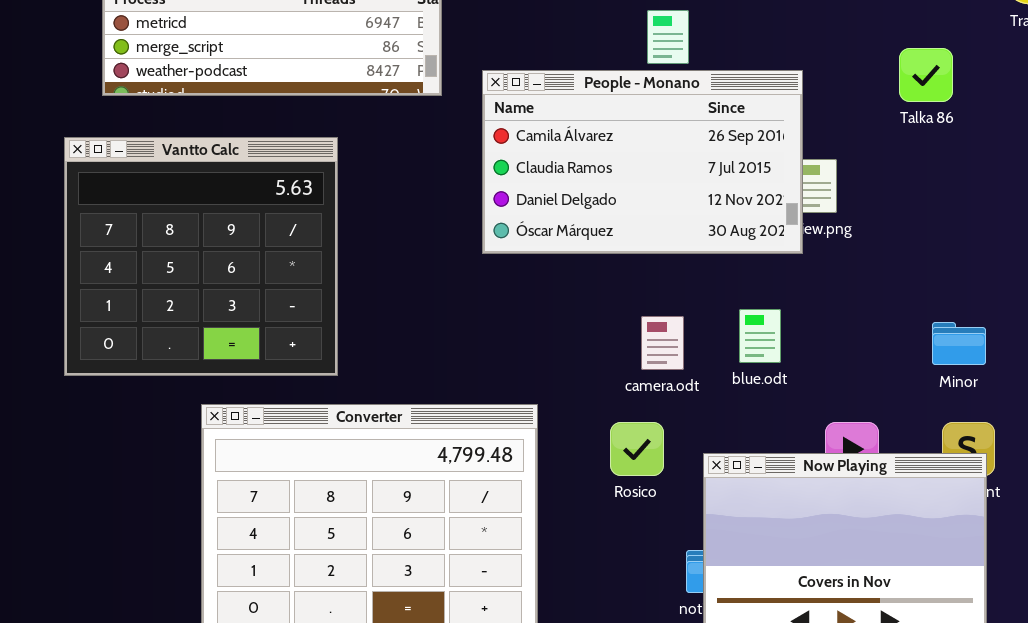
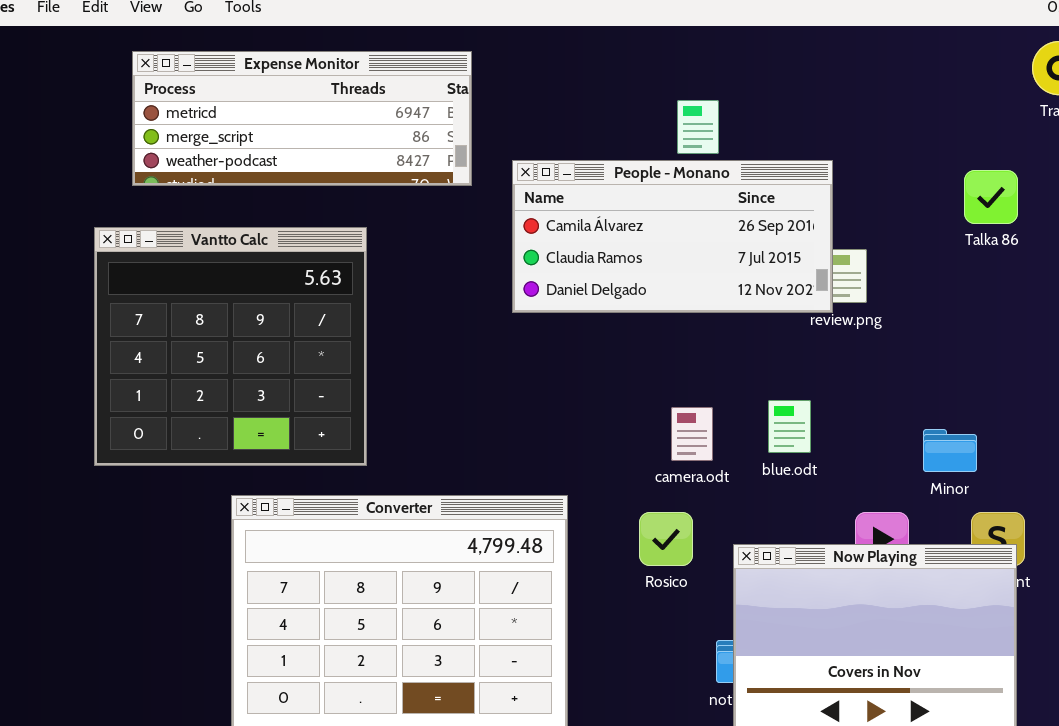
Talka 86: [899,48,953,102] -> [964,170,1018,224], moved
People - Monano: [482,70,803,254] -> [512,160,833,313], resized
Minor: [932,322,986,365] -> [923,429,977,472], moved

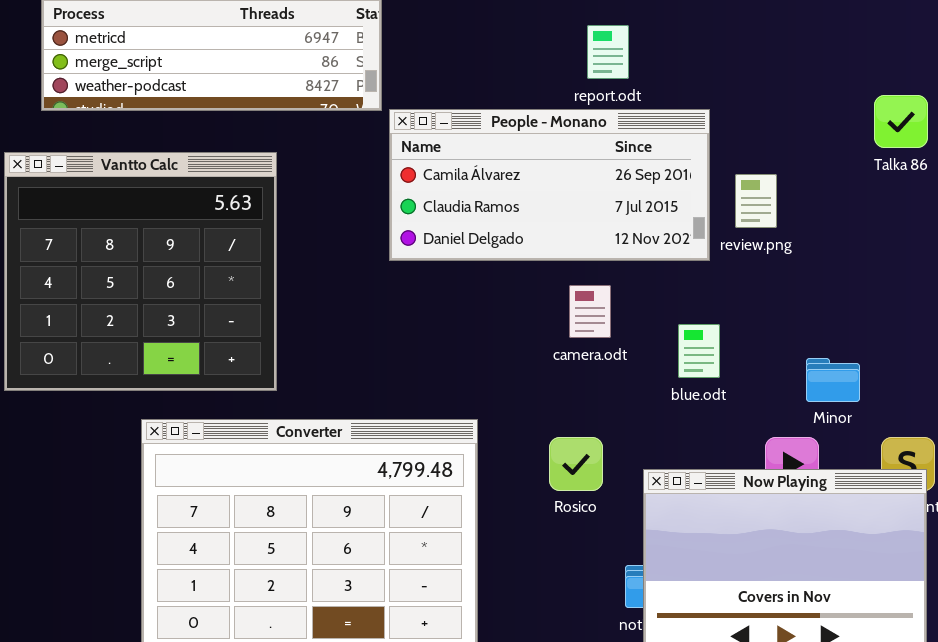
People - Monano: [512,160,833,313] -> [389,109,710,261], moved
camera.odt: [671,407,713,461] -> [569,285,611,338], moved
Minor: [923,429,977,472] -> [806,358,860,402], moved

